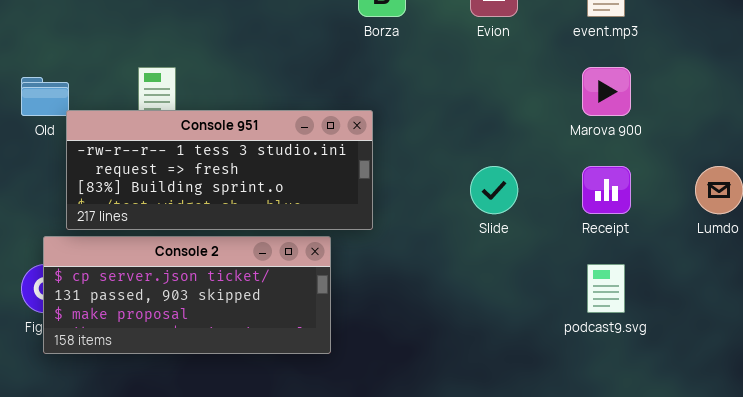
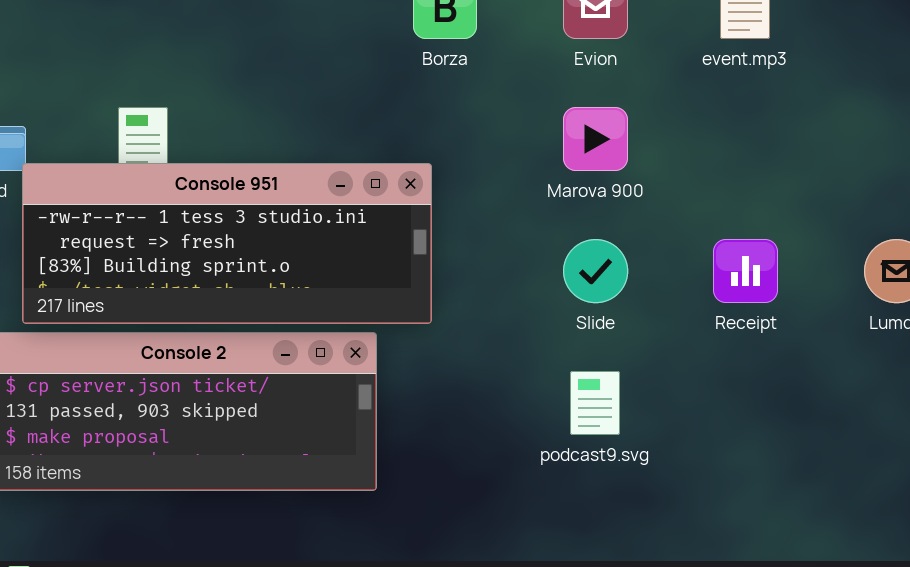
Marova 900: [582,67,631,116] -> [563,107,628,171], moved
podcast9.svg: [587,264,625,313] -> [570,371,620,435], moved

